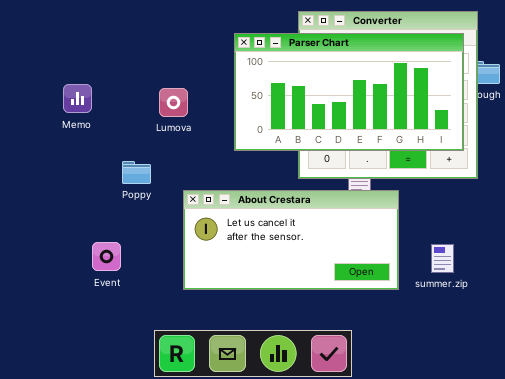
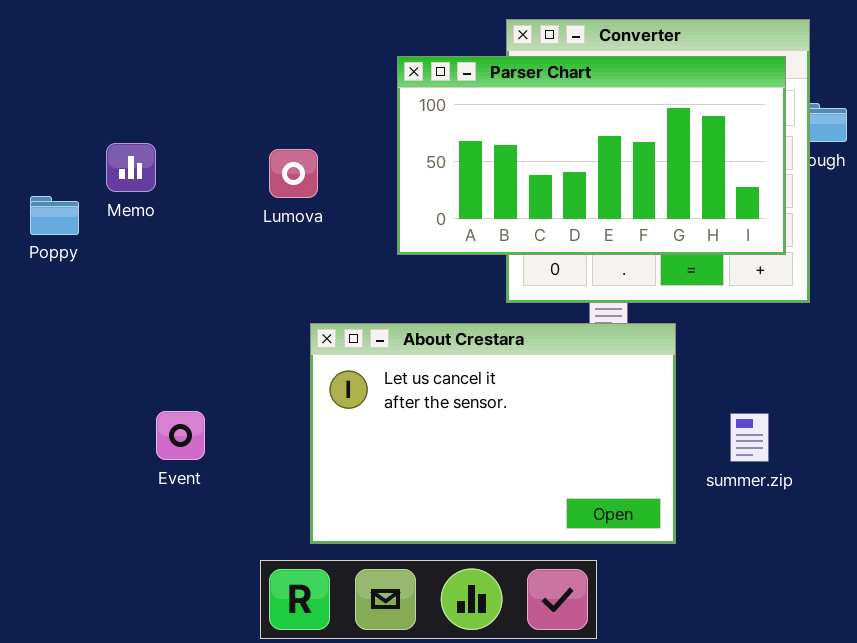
Poppy: [122,161,151,184] -> [30,196,79,235], moved
About Crestara: [183,190,399,290] -> [310,323,676,544], resized

